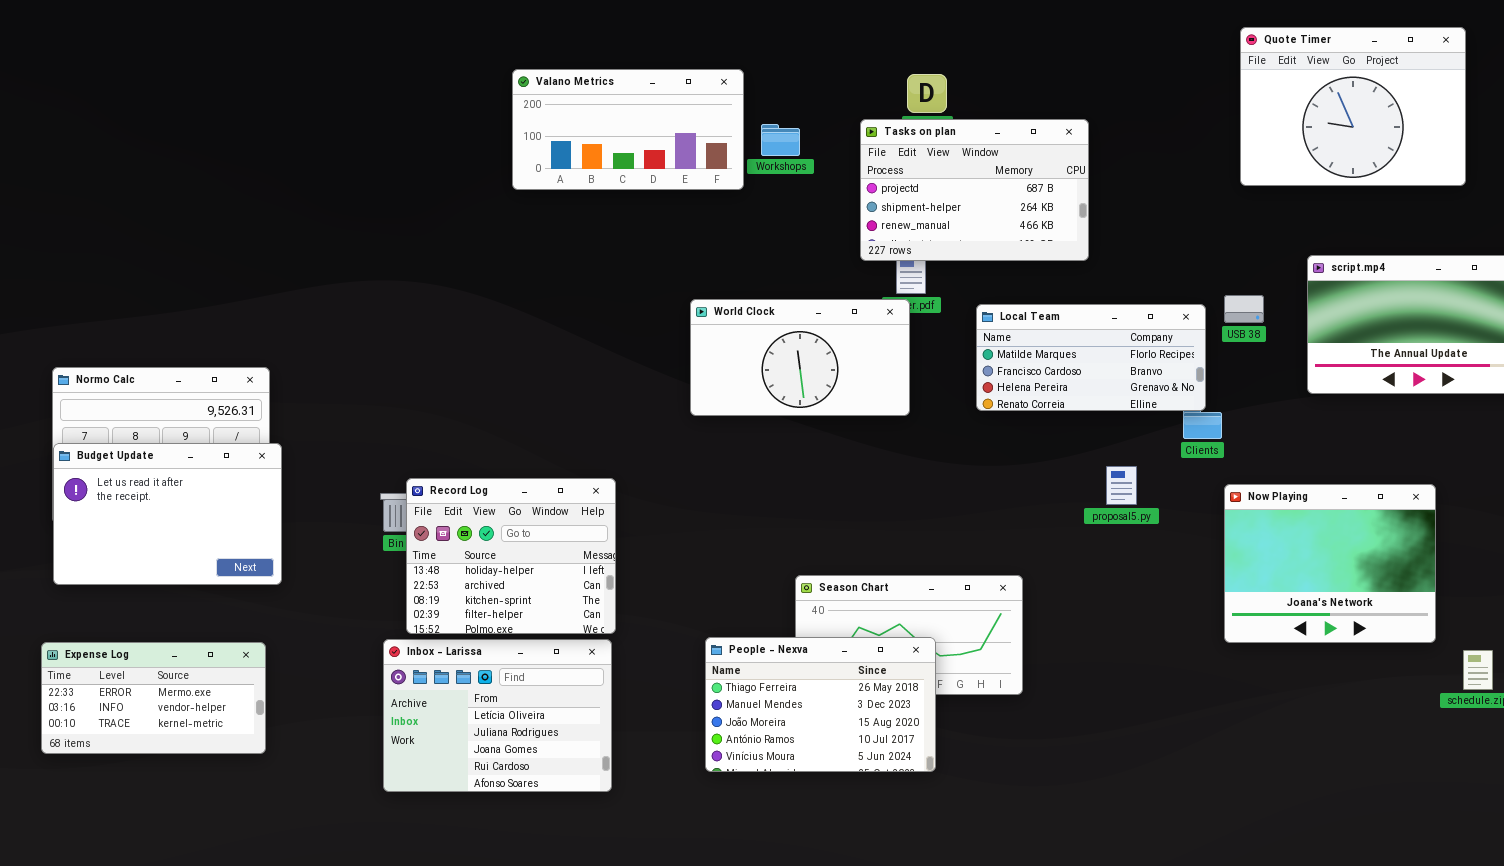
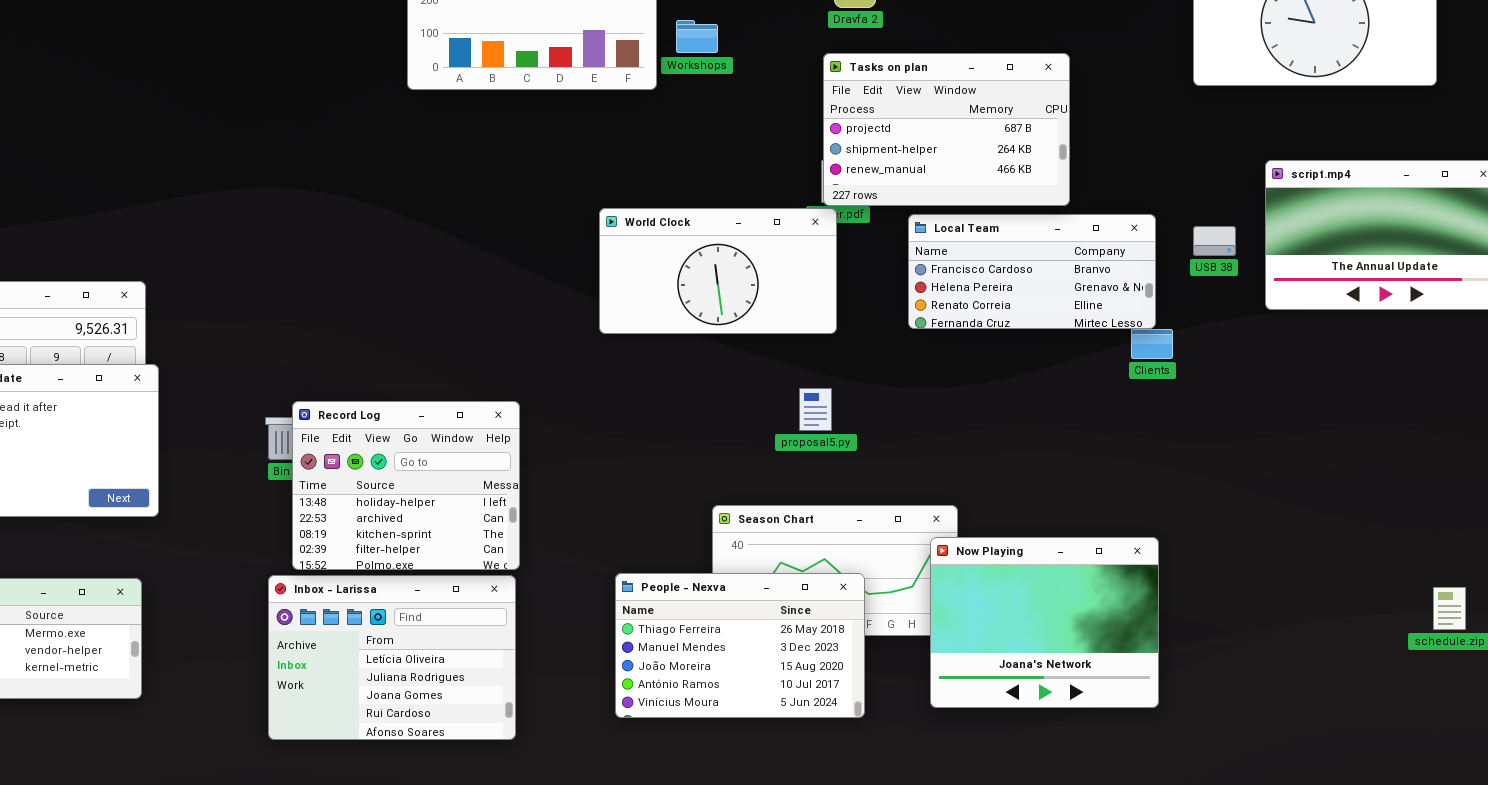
Tasks on plan: [860,119,1089,261] -> [823,53,1070,206], moved
USB 38: [1224,295,1264,323] -> [1193,226,1236,256], moved
Local Team: [976,304,1206,411] -> [908,214,1156,329], scrolled down 1 row
proposal5.py: [1106,466,1137,505] -> [799,388,832,431], moved
Now Playing: [1224,484,1436,643] -> [930,537,1159,708], moved

